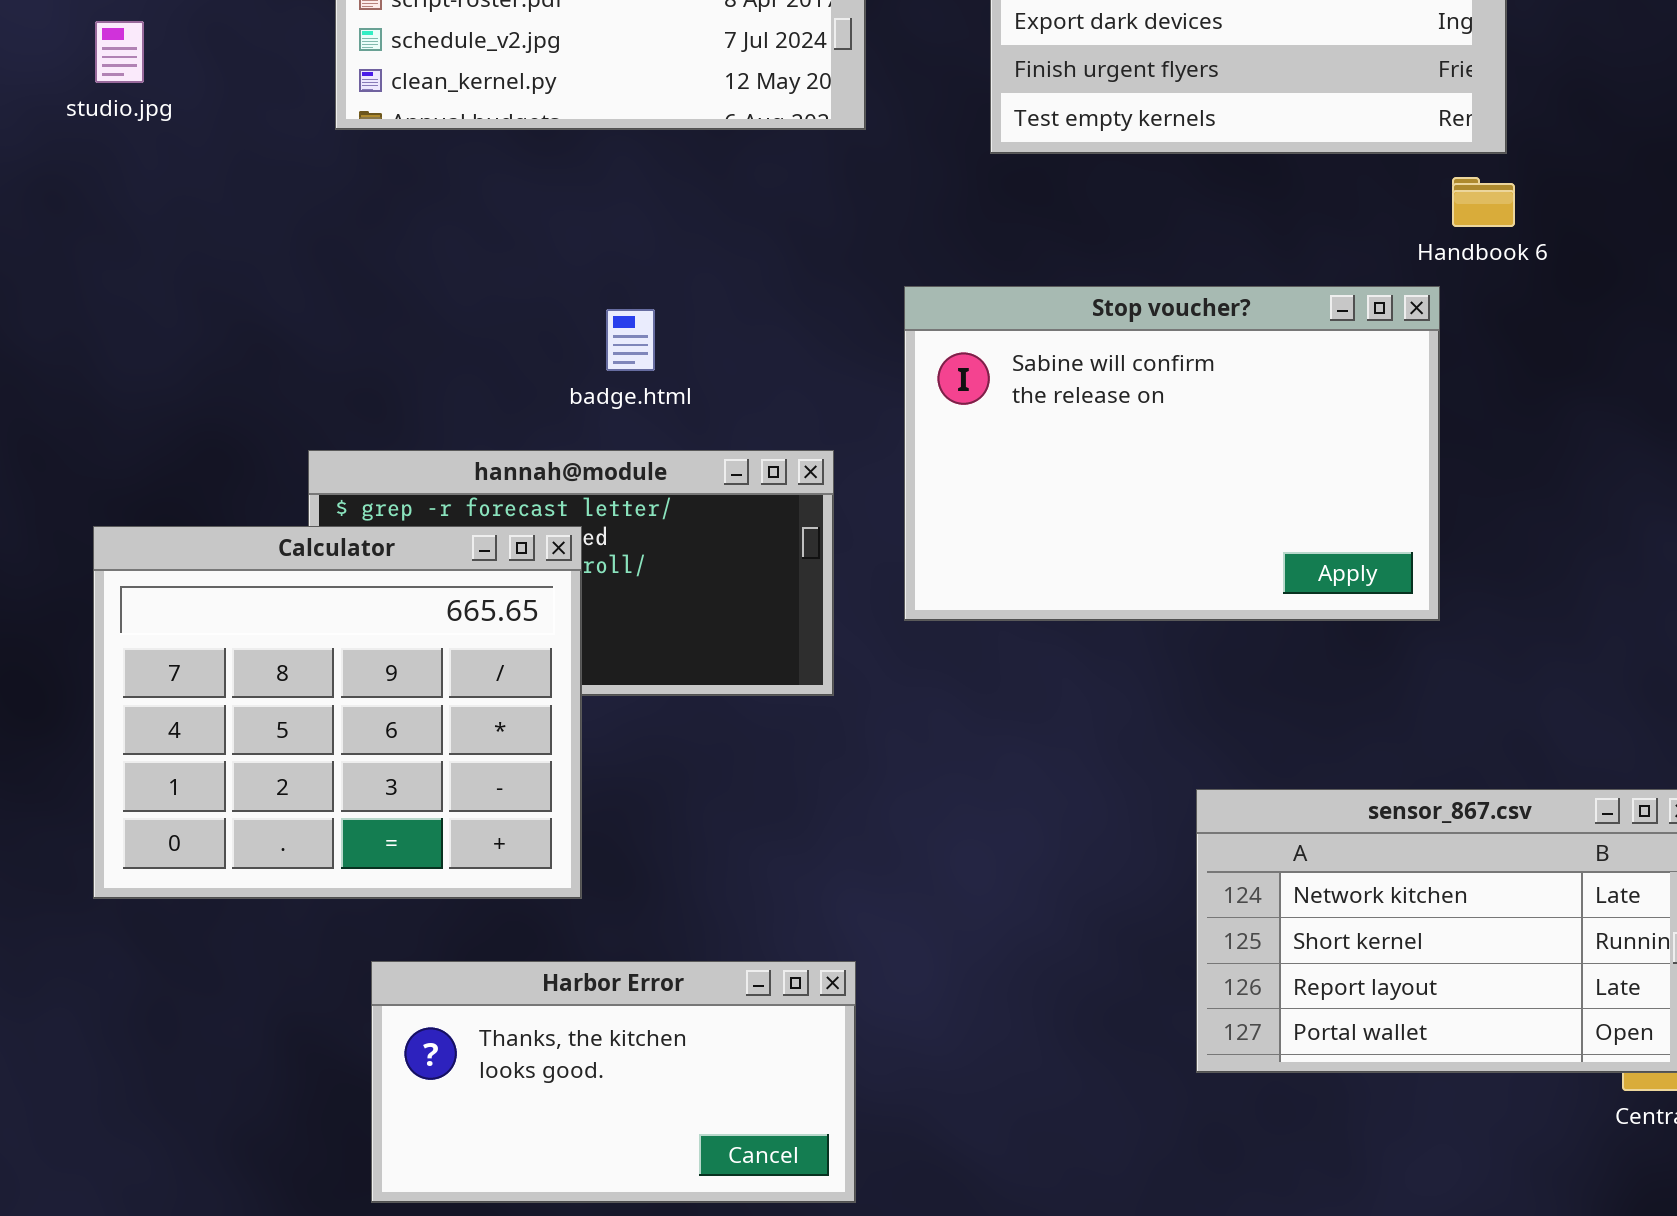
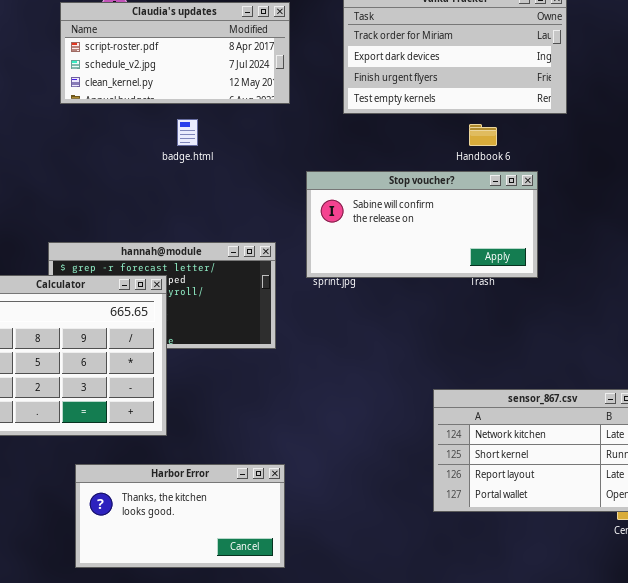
Handbook 6: [1452,177,1515,227] -> [469,124,497,146], moved
Stop voucher?: [904,286,1440,621] -> [306,171,538,278], resized
badge.html: [606,309,655,371] -> [177,119,198,146], moved

